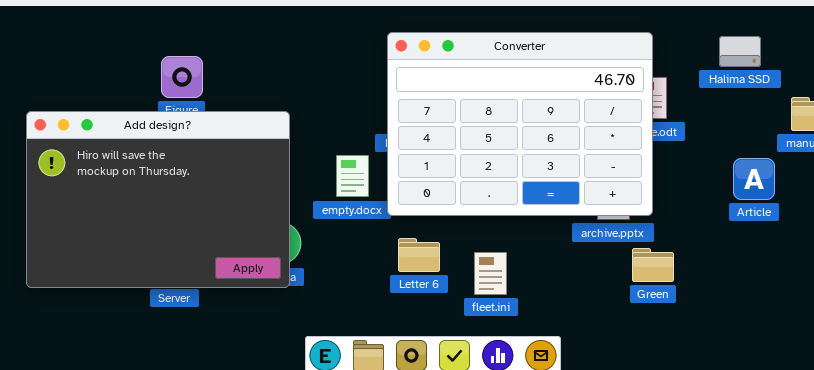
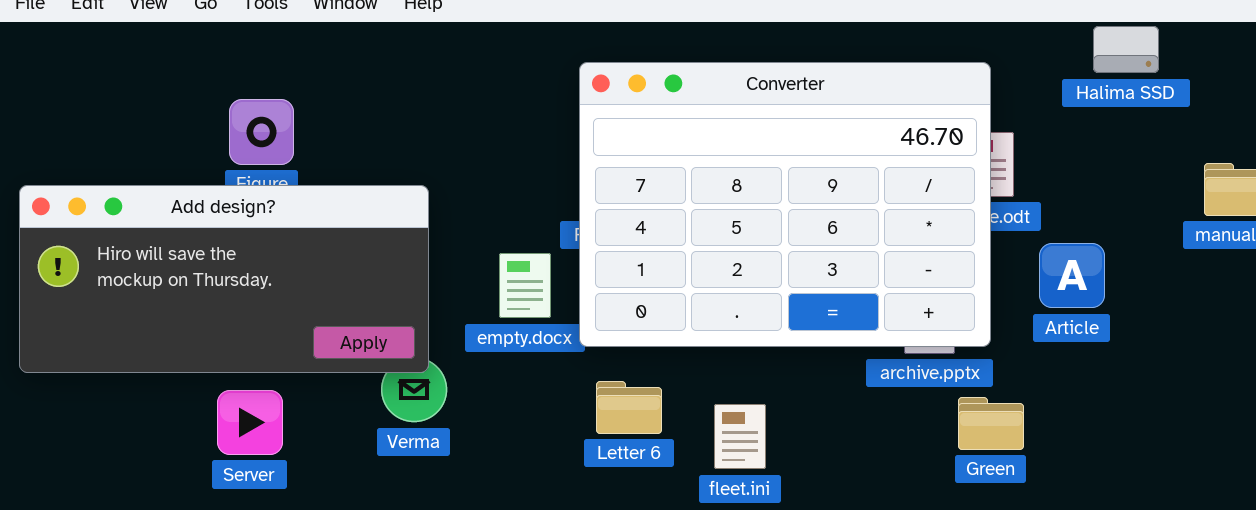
Halima SSD: [719,36,761,67] -> [1093,26,1159,73], moved
Add design?: [26,111,290,288] -> [19,185,429,373], resized
Article: [733,158,775,200] -> [1039,243,1105,308], moved

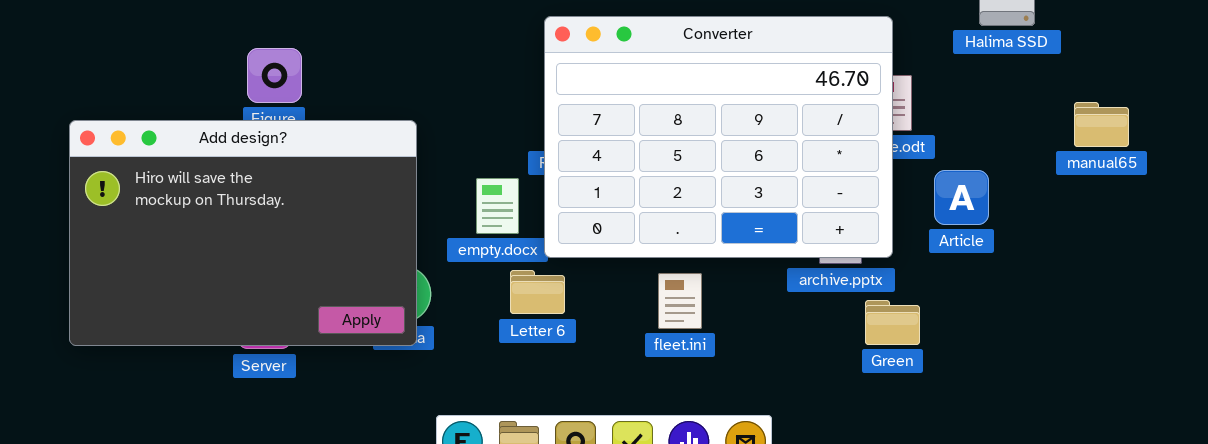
Add design?: [19,185,429,373] -> [69,120,417,346], resized
Letter 6: [596,381,662,434] -> [510,270,565,314], moved
fleet.ini: [714,404,766,469] -> [658,273,702,329], moved

